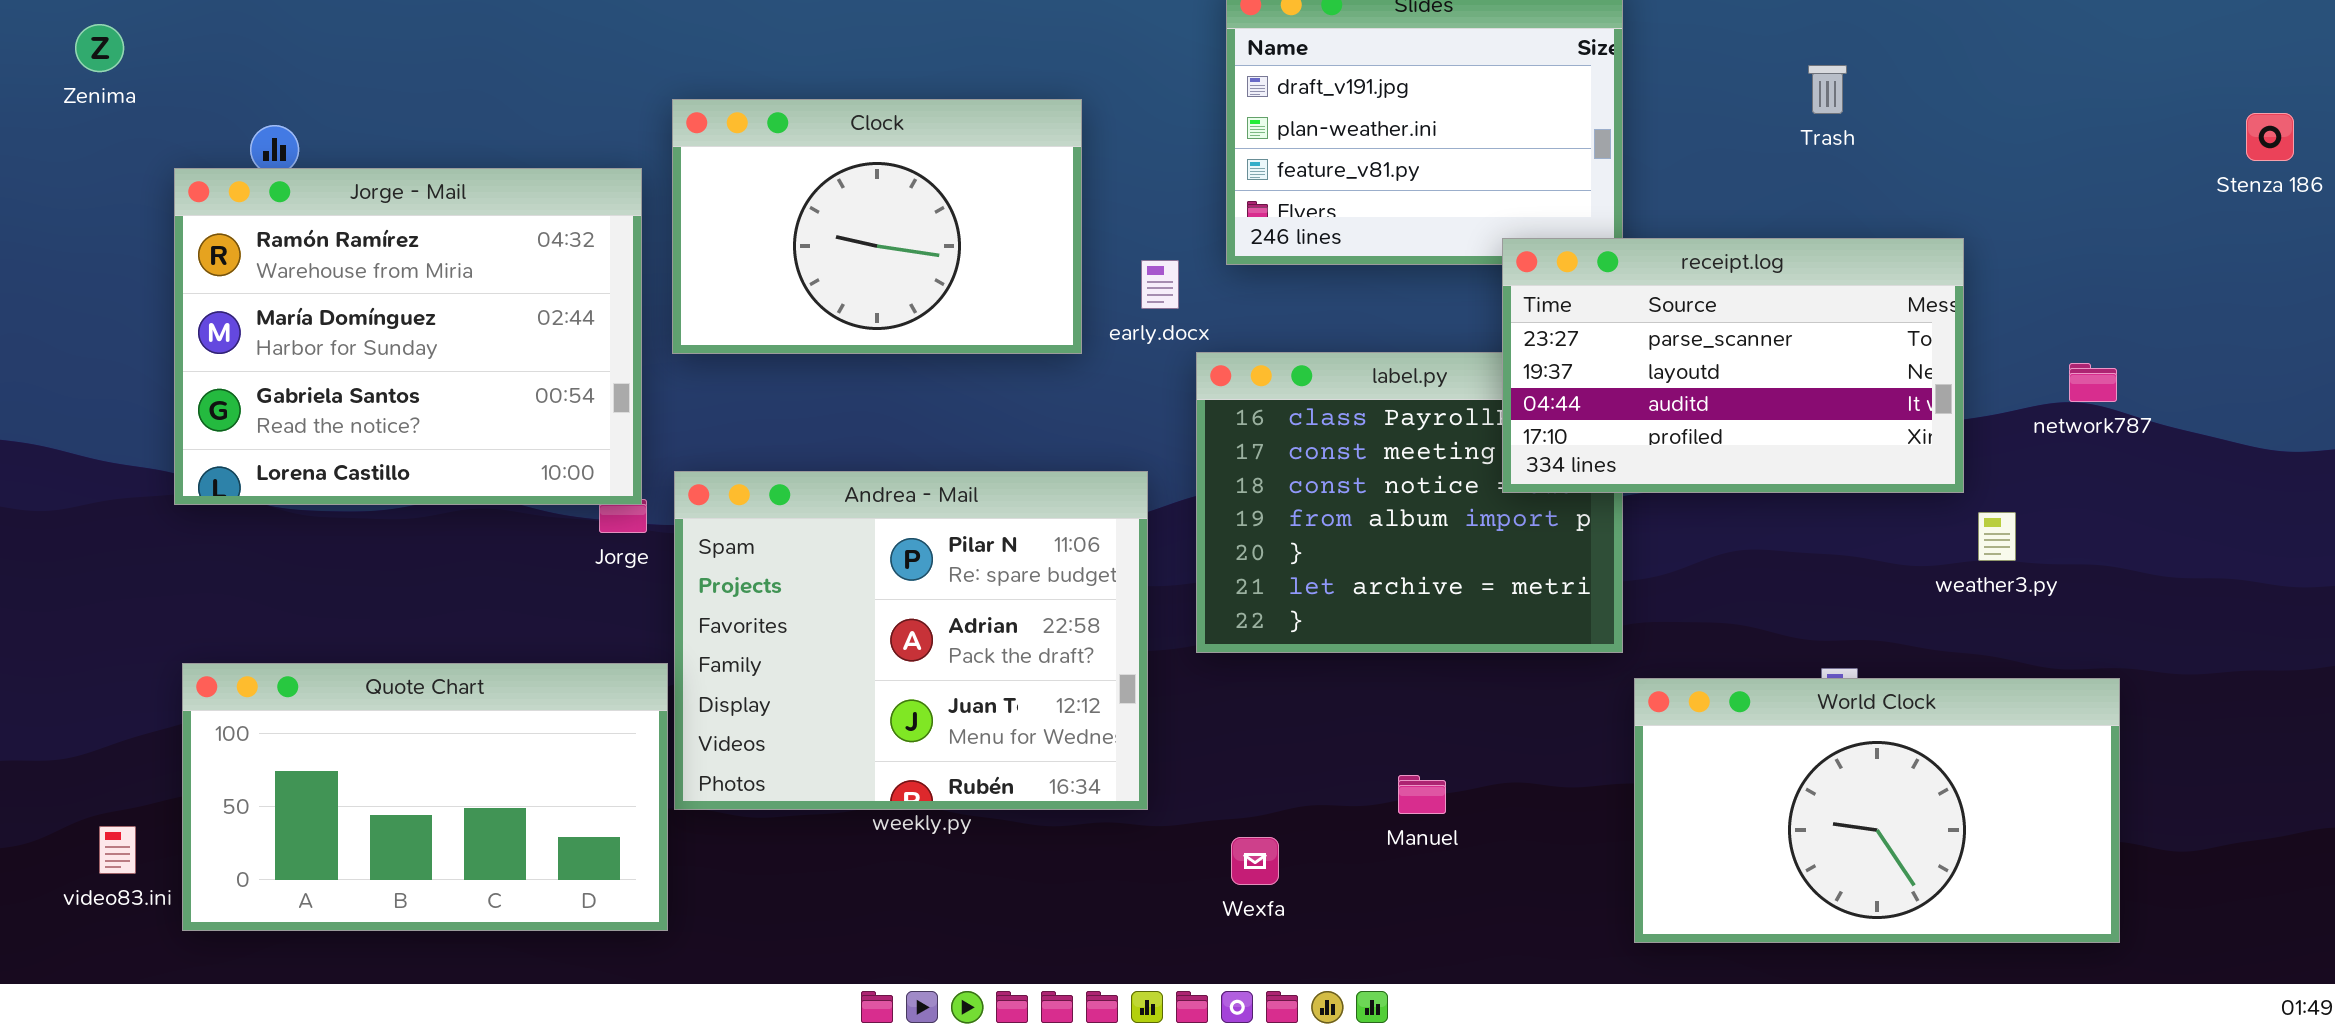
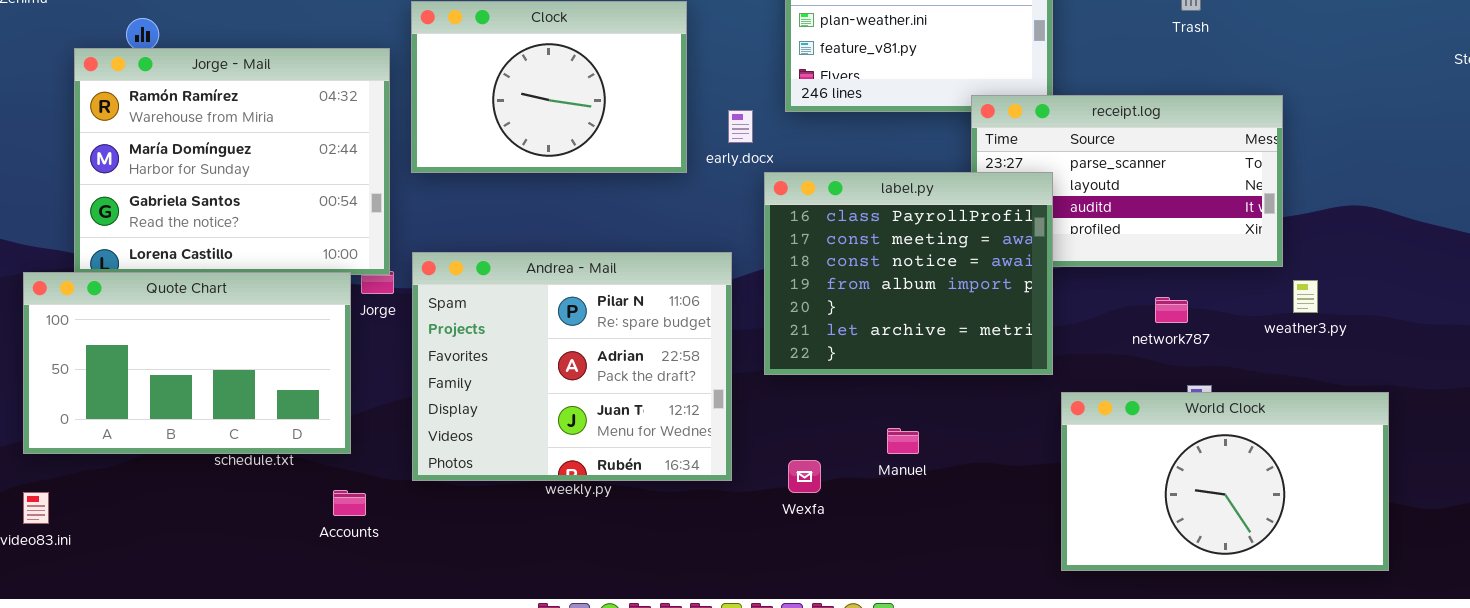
label.py: [1196,352,1623,653] -> [764,172,1053,375], raised
network787: [2069,363,2117,402] -> [1155,297,1188,323], moved
Quote Chart: [182,663,668,931] -> [23,272,351,454], moved
Manuel: [1398,775,1446,814] -> [887,428,919,454], moved
Wexfa: [1231,837,1279,885] -> [788,460,821,493], moved

